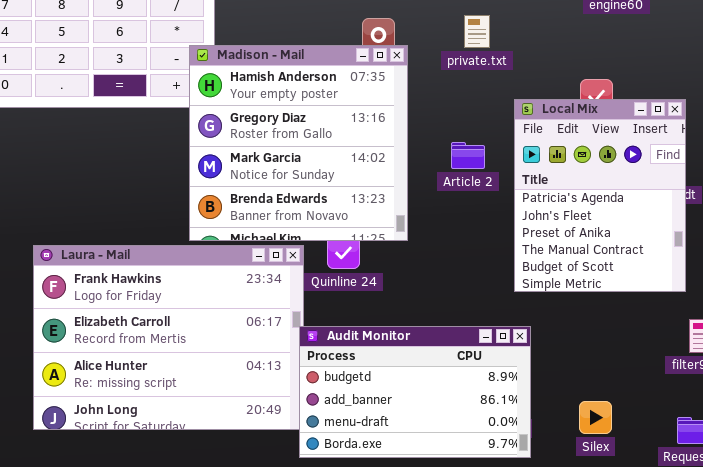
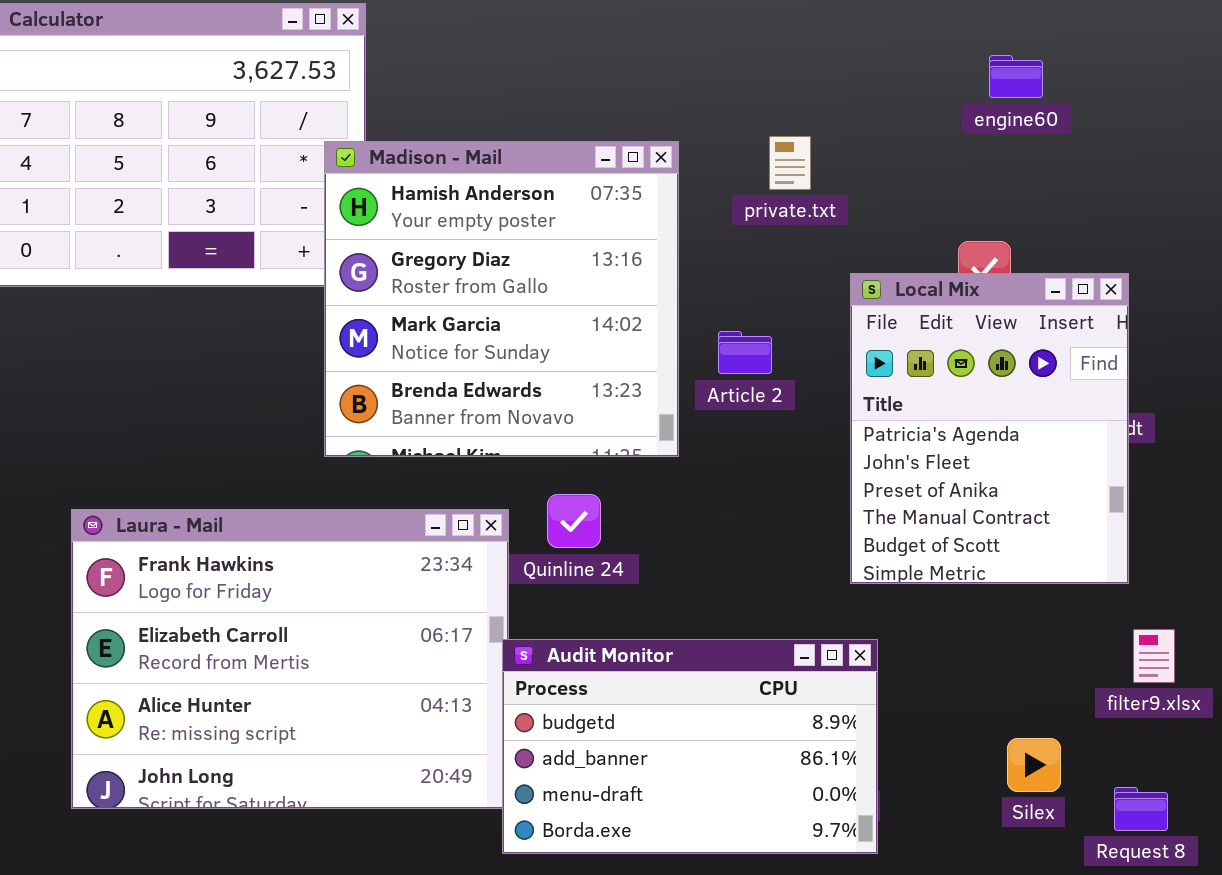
Madison - Mail: [189,45,408,241] -> [324,141,679,457], moved
Article 2: [451,142,485,169] -> [718,331,772,374], moved
Silex: [579,401,612,434] -> [1007,738,1061,792], moved

